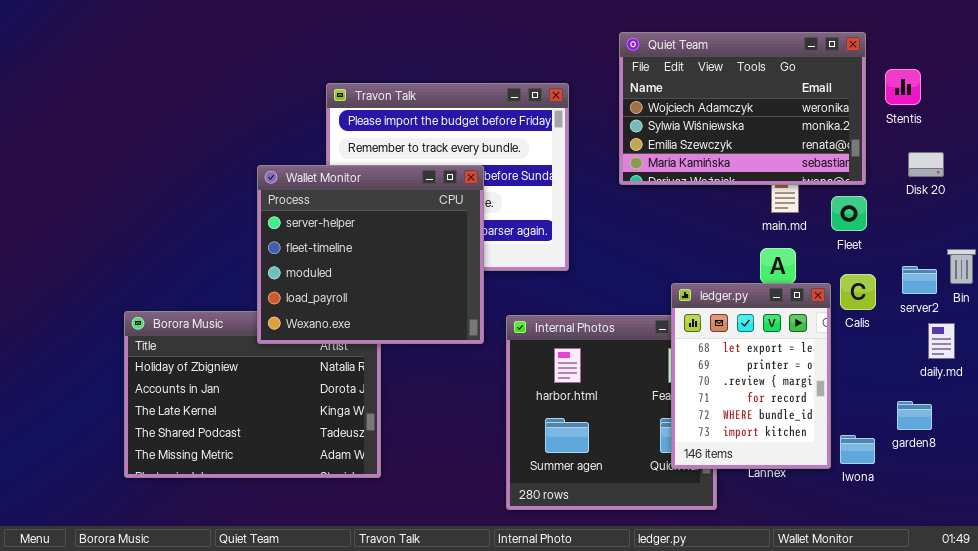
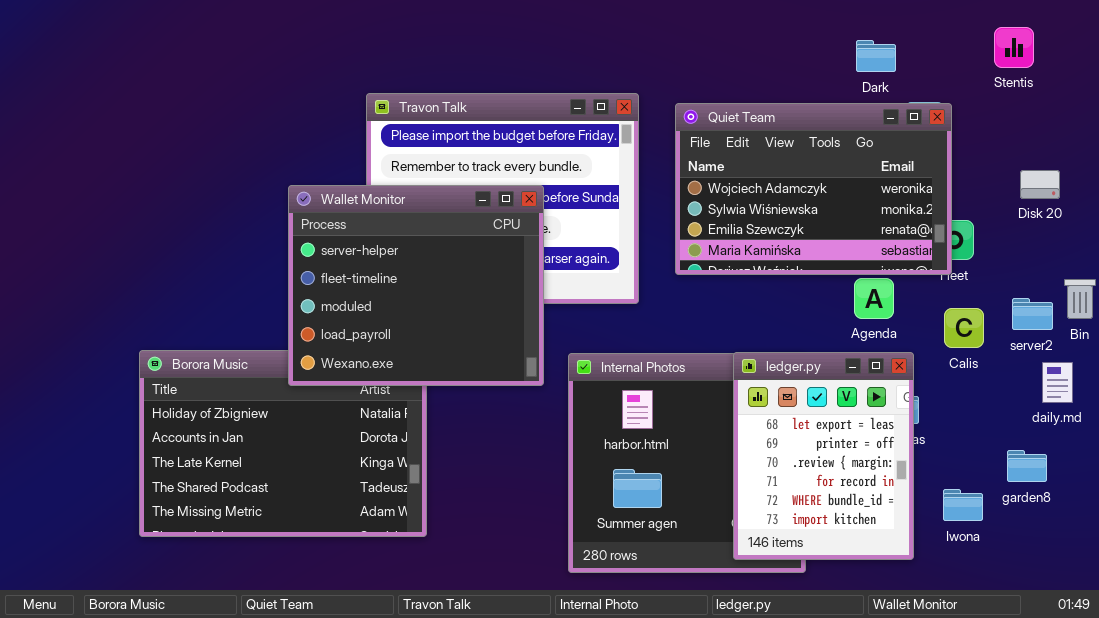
Quiet Team: [619,32,866,185] -> [675,103,952,275], moved
Stentis: [885,69,921,105] -> [994,27,1034,68], moved
ledger.py: [671,283,831,469] -> [733,352,914,560], moved

